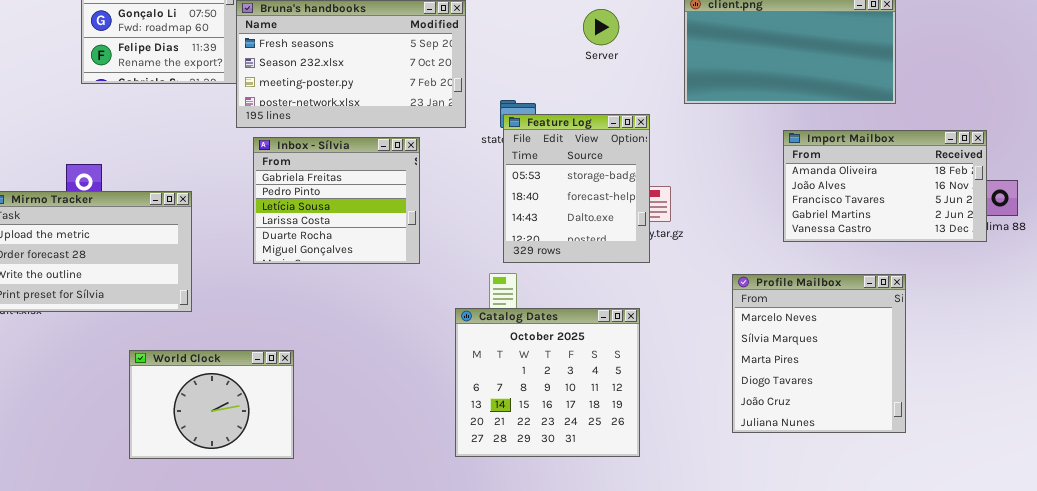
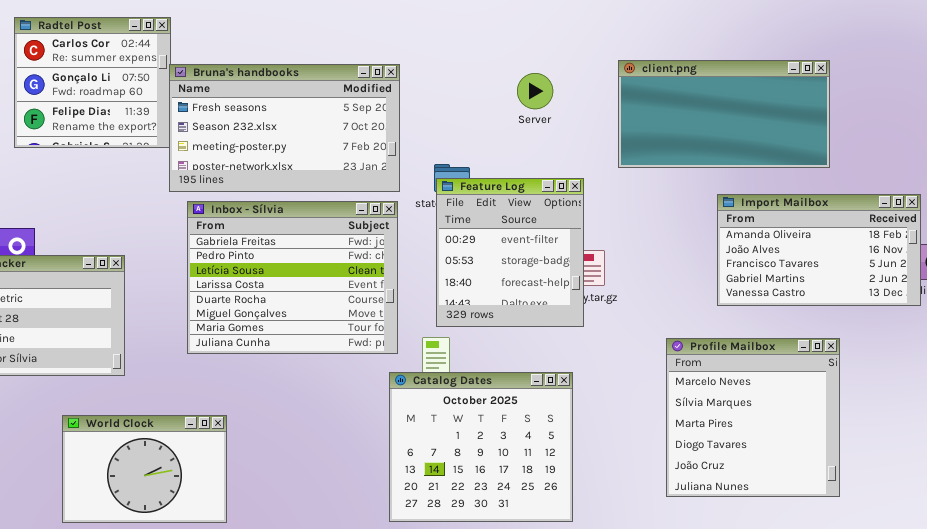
Feature Log: [503,114,650,263] -> [436,178,584,327], scrolled up 1 row
Inbox - Sílvia: [253,137,420,264] -> [187,201,398,354], resized

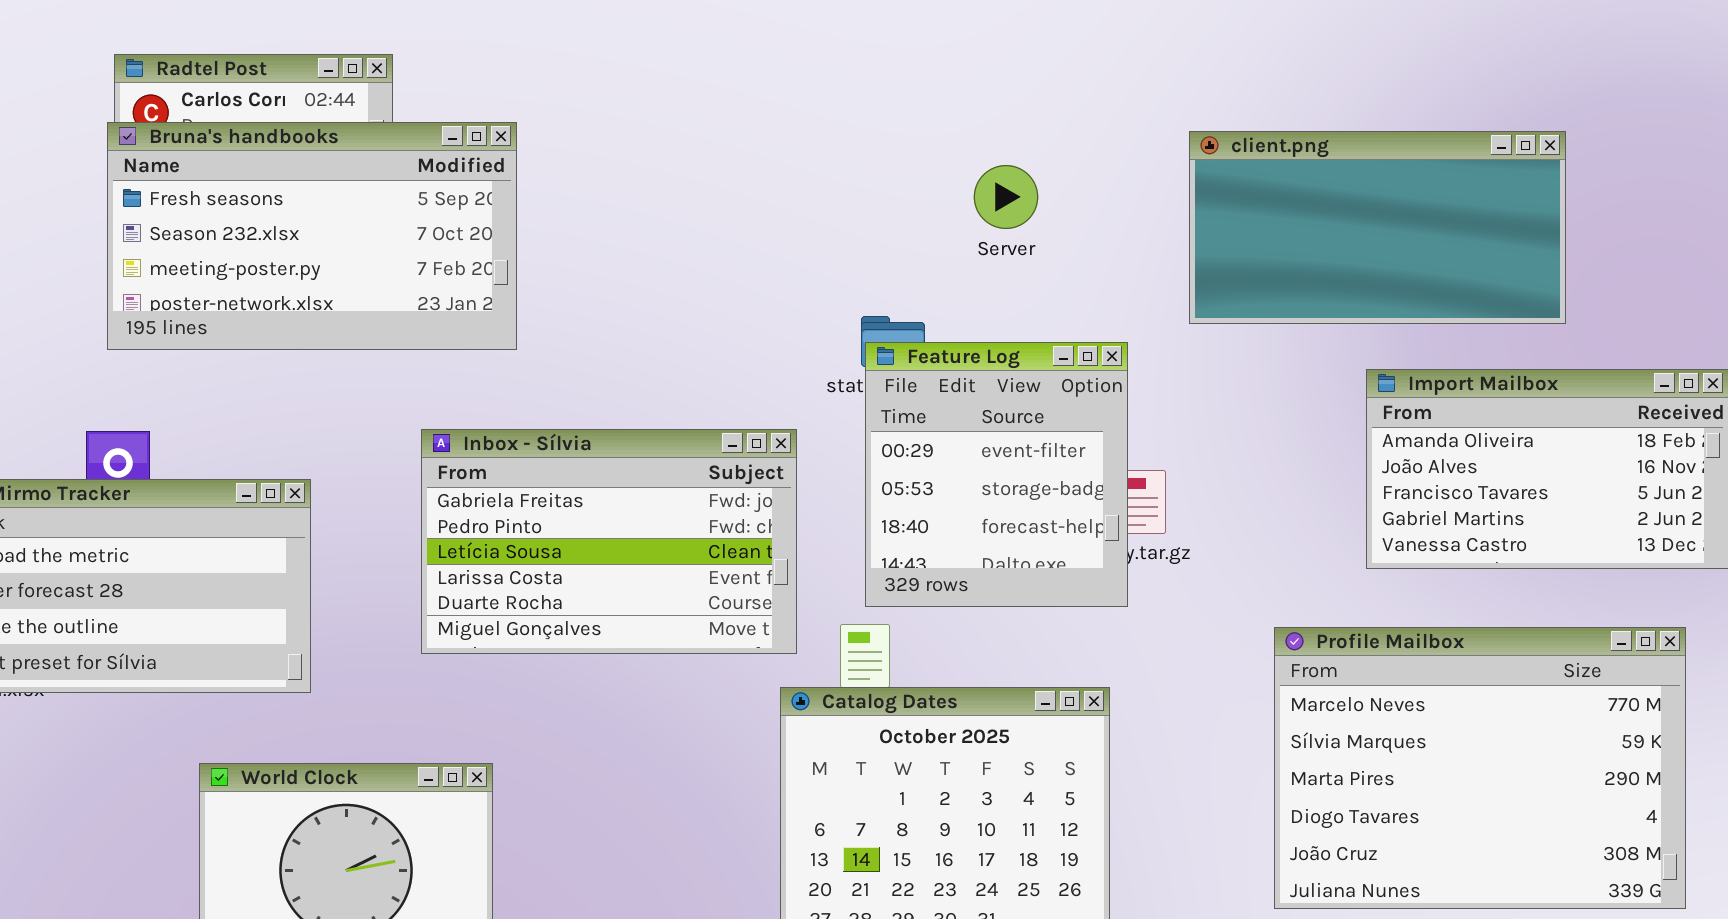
Bruna's handbooks: [169,64,400,192] -> [107,122,517,350], moved
Server: [517,73,553,109] -> [974,165,1038,229], moved
Inbox - Sílvia: [187,201,398,354] -> [421,429,797,654], resized
Profile Mailbox: [666,338,840,497] -> [1274,627,1686,909], resized

